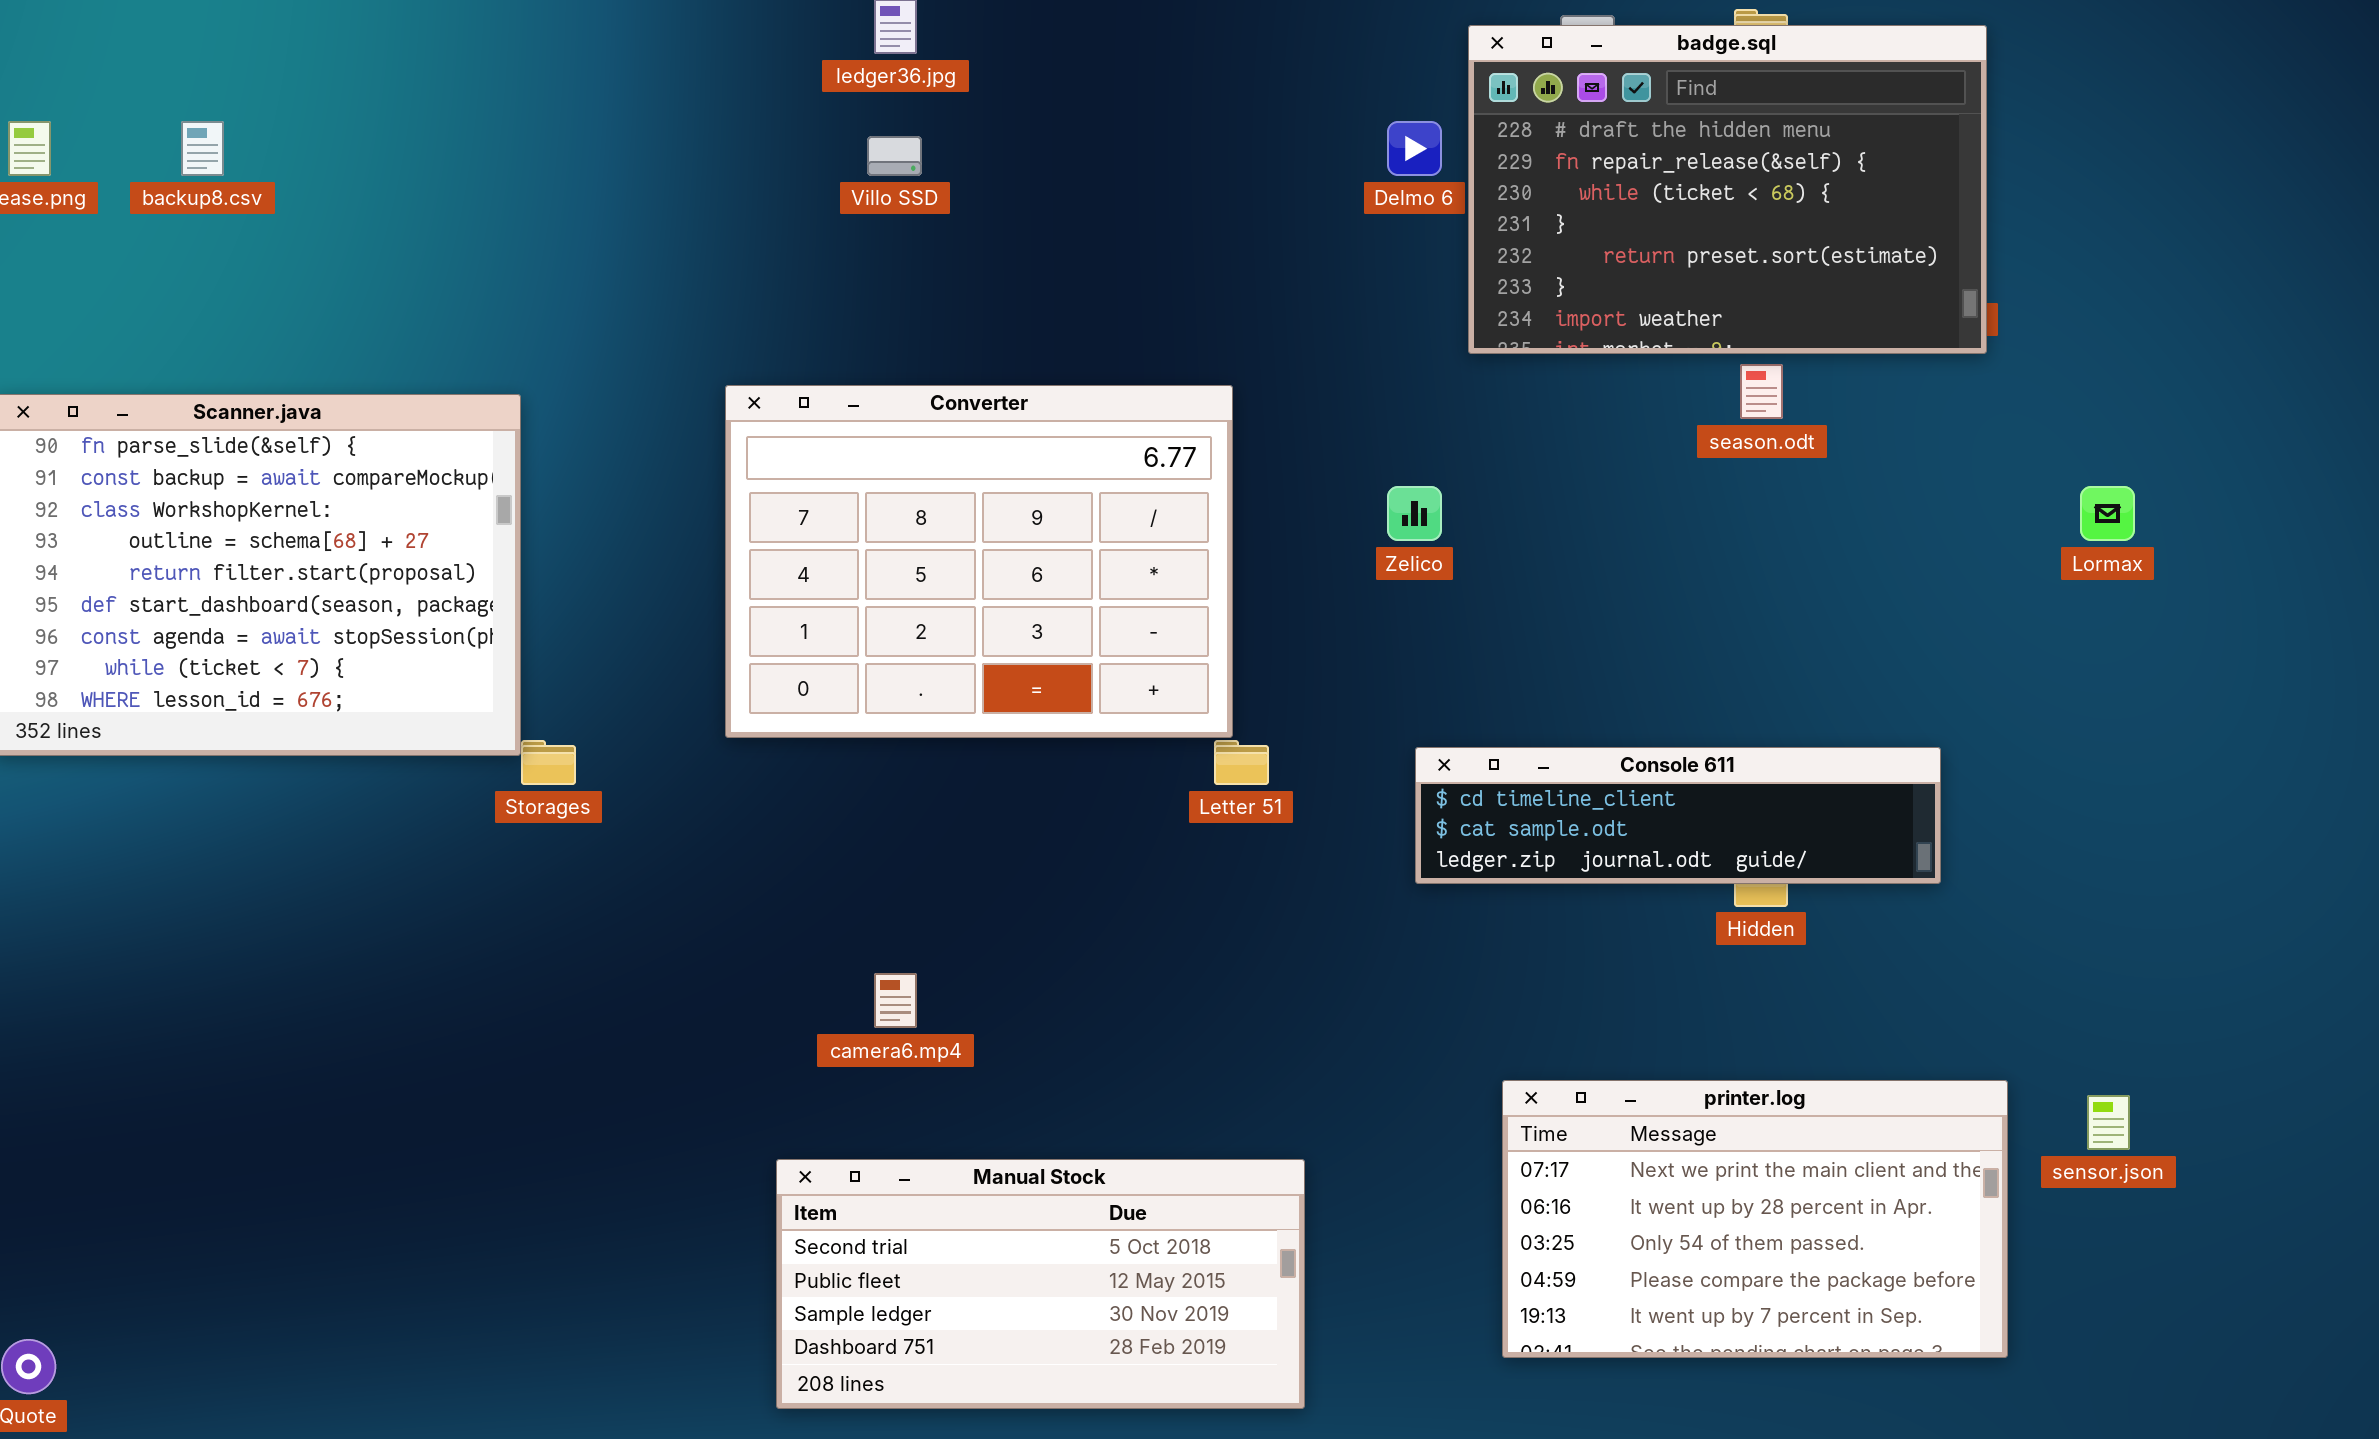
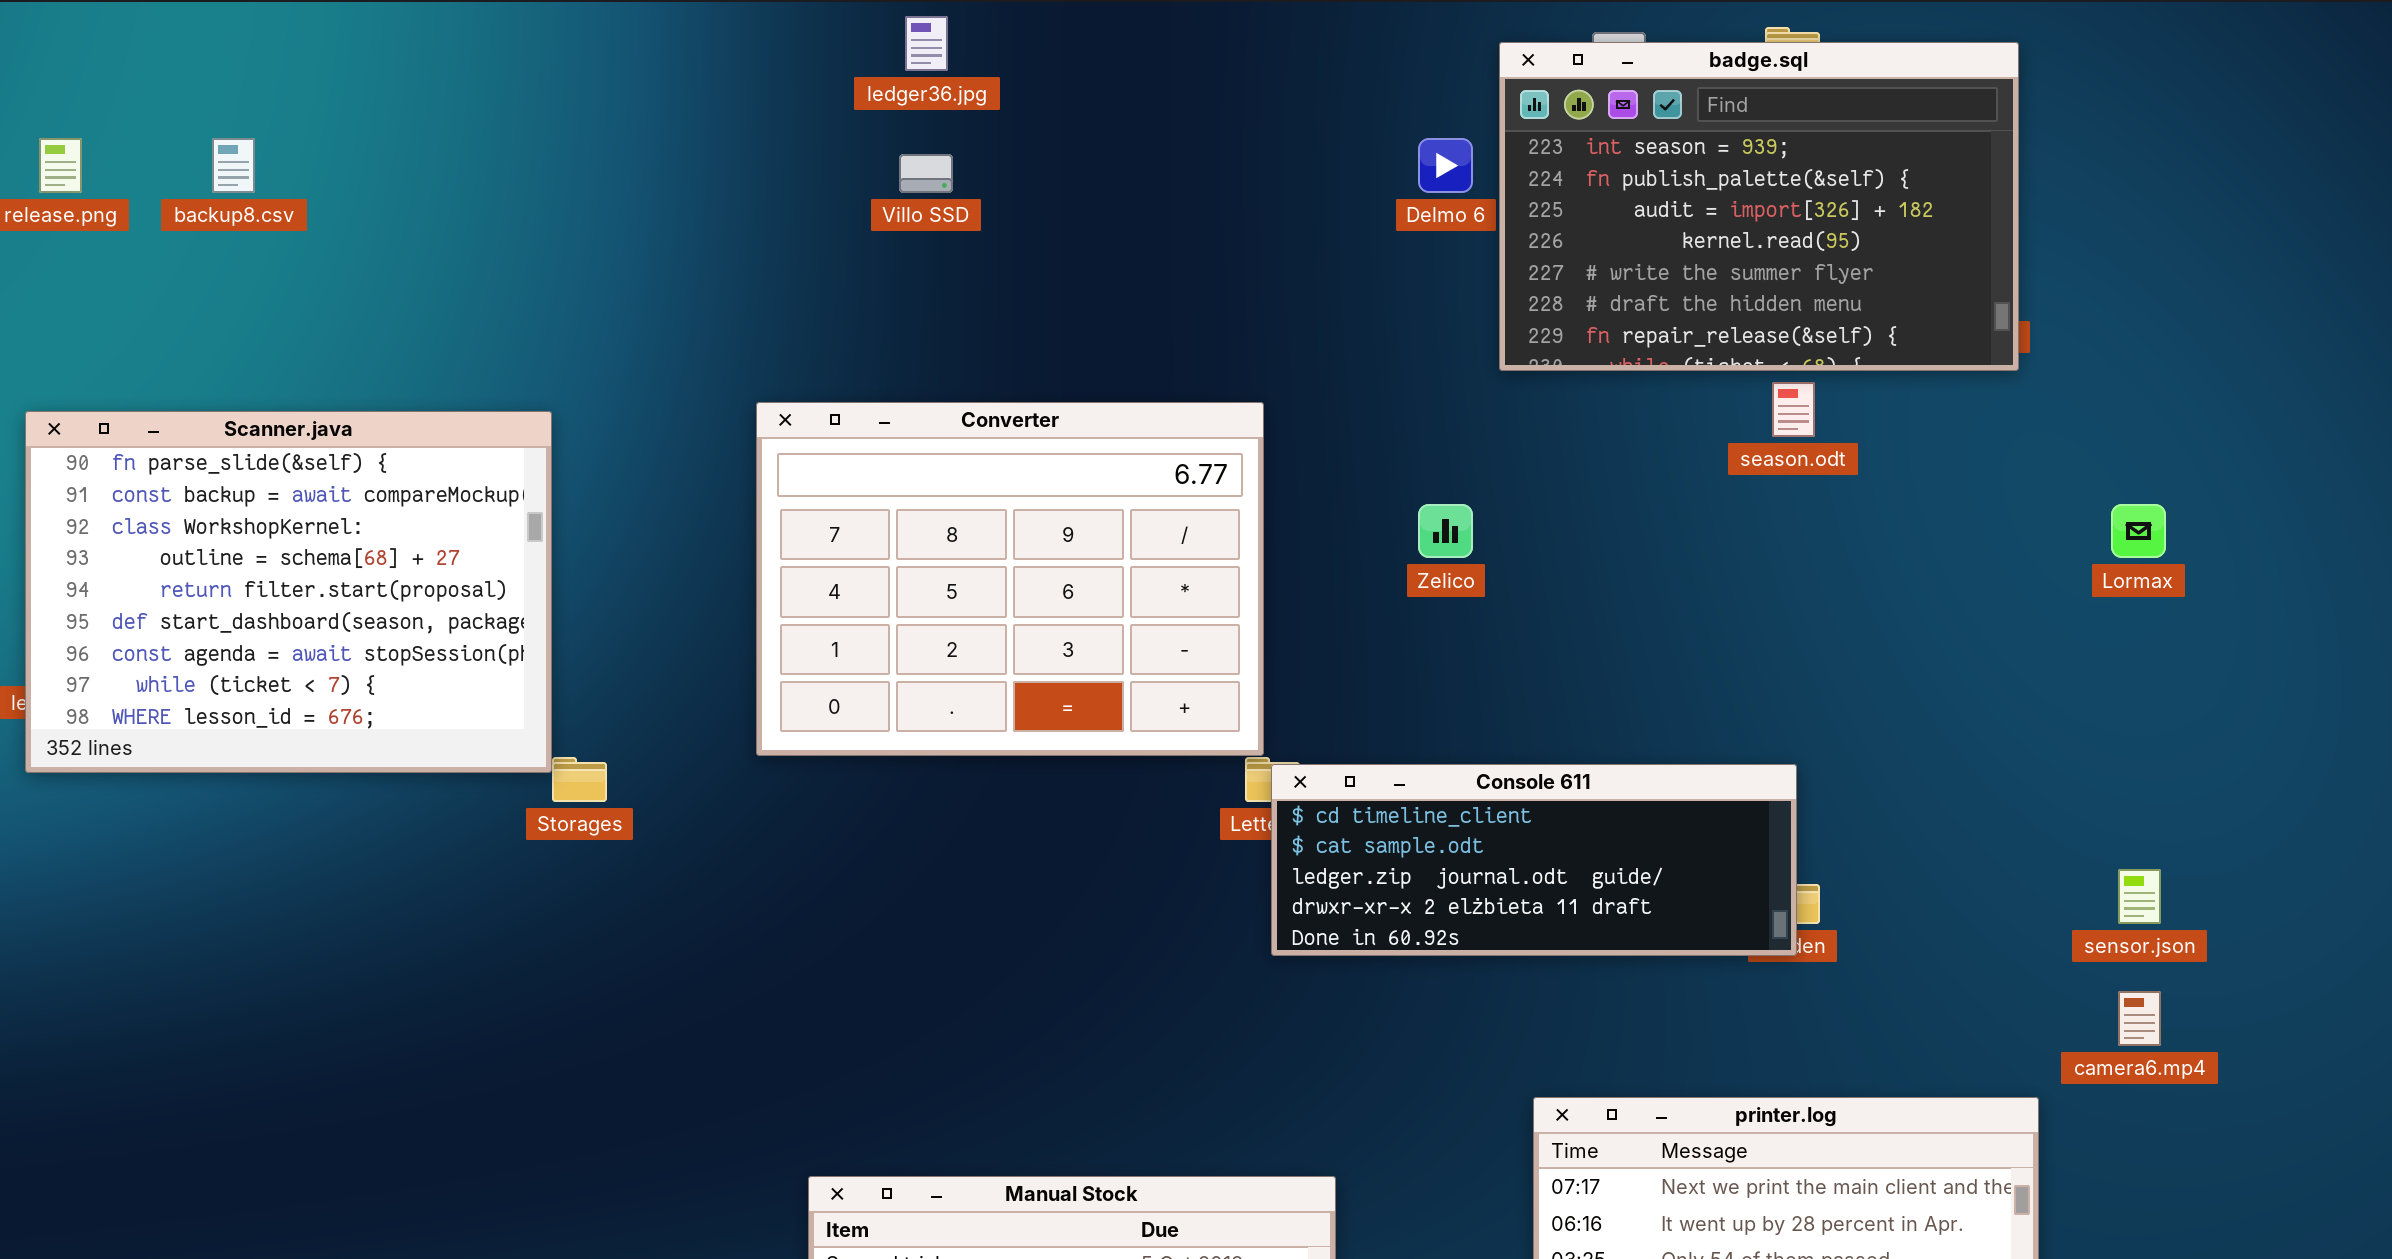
badge.sql: [1468,25,1987,354] -> [1499,42,2019,371], scrolled up 5 rows
Console 611: [1415,747,1941,884] -> [1271,764,1797,956], moved, resized
camera6.mp4: [874,973,917,1028] -> [2118,991,2161,1046], moved
sensor.json: [2087,1095,2130,1150] -> [2118,869,2161,924], moved

